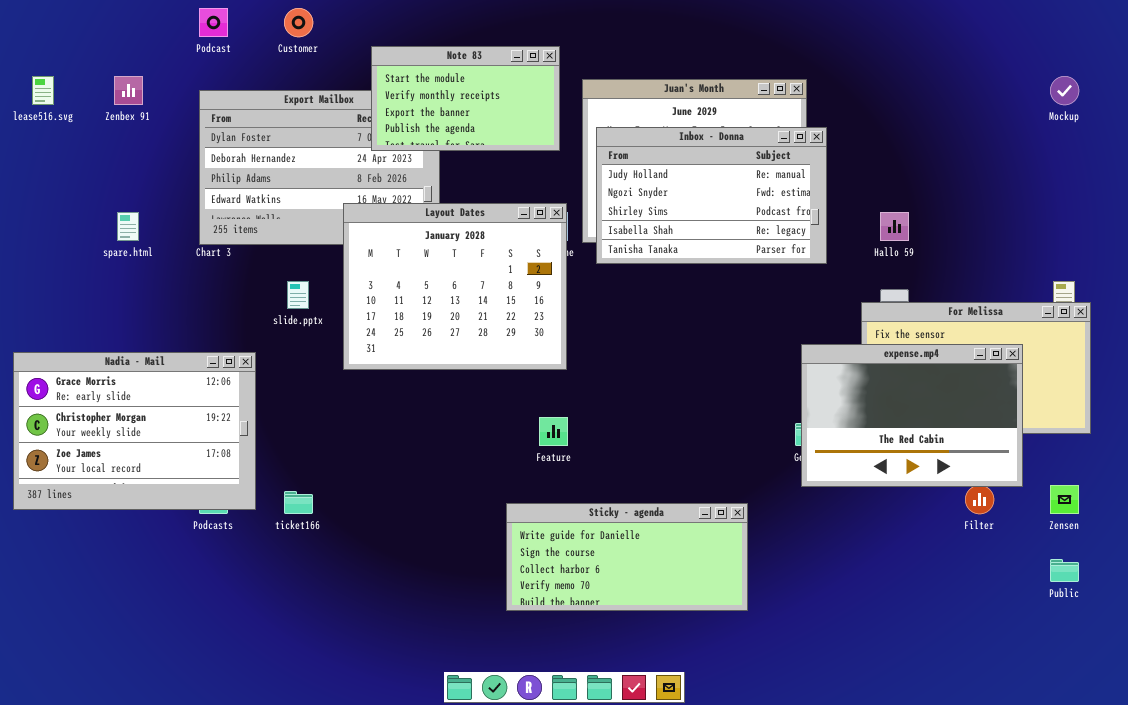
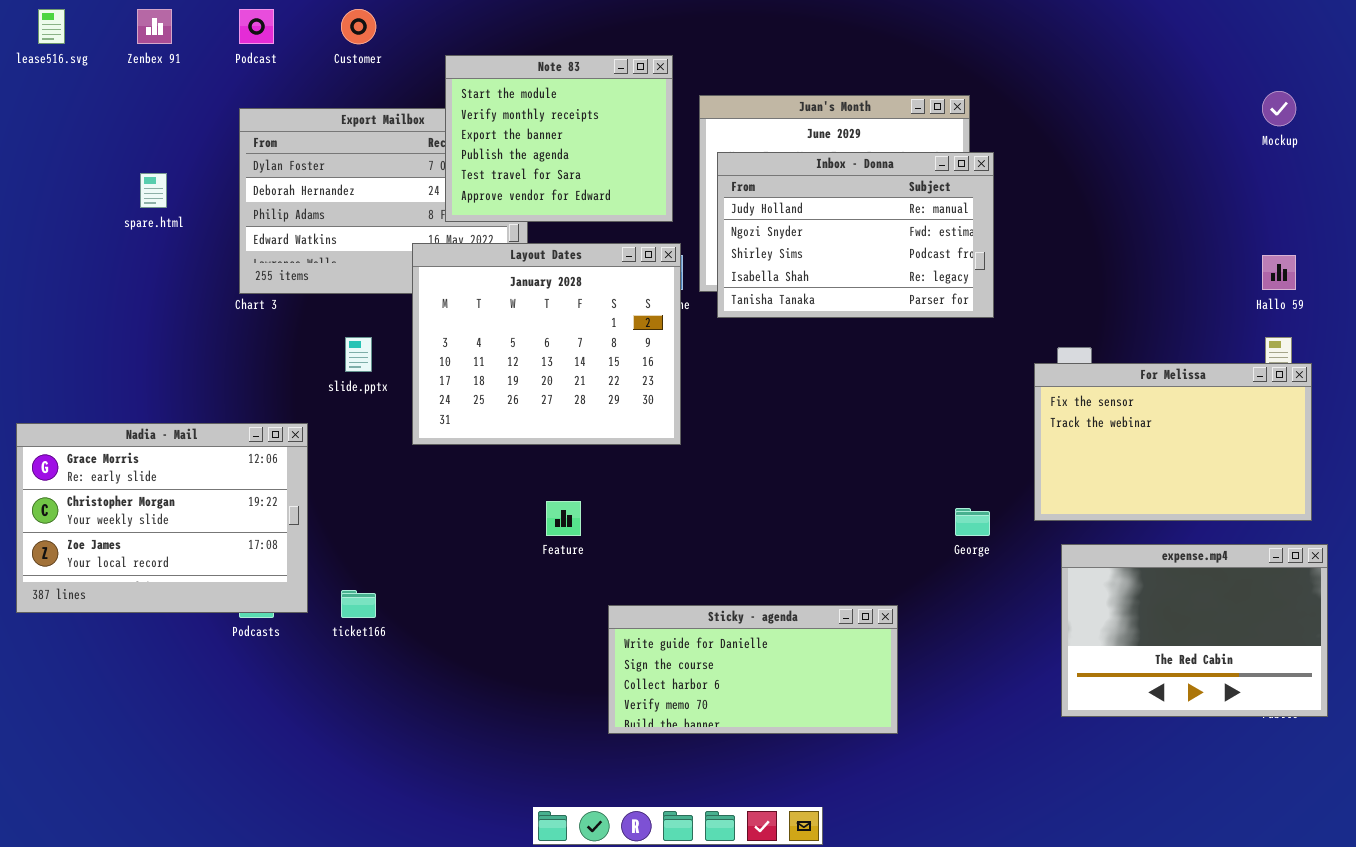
Note 83: [371,46,560,151] -> [445,55,673,222], resized
lease516.svg: [32,76,54,105] -> [38,9,65,44], moved
Zenbex 91: [114,76,143,105] -> [137,9,172,44], moved
spare.html: [117,212,139,241] -> [140,173,167,208], moved
Hallo 59: [880,212,909,241] -> [1262,255,1296,290], moved
expense.mp4: [801,344,1023,487] -> [1061,544,1328,717], moved
Feature: [539,417,568,446] -> [546,501,581,536], moved

